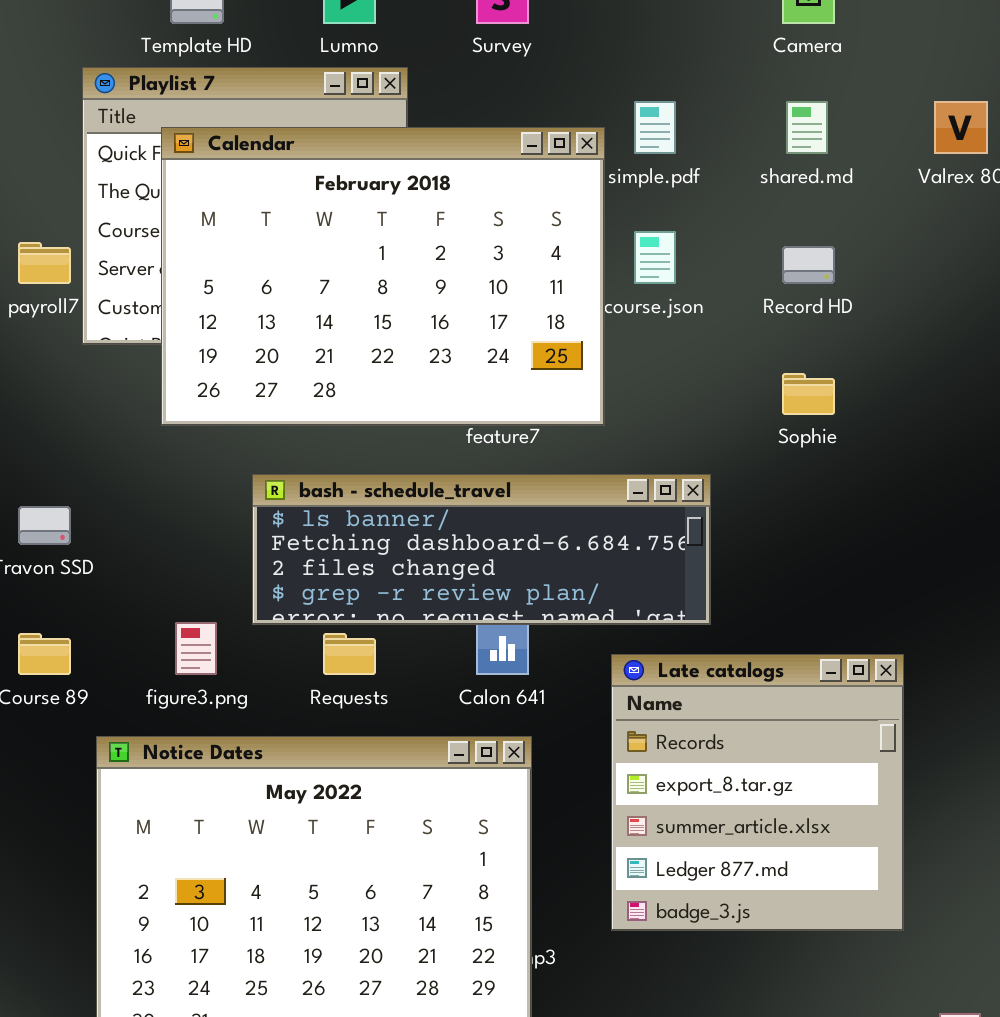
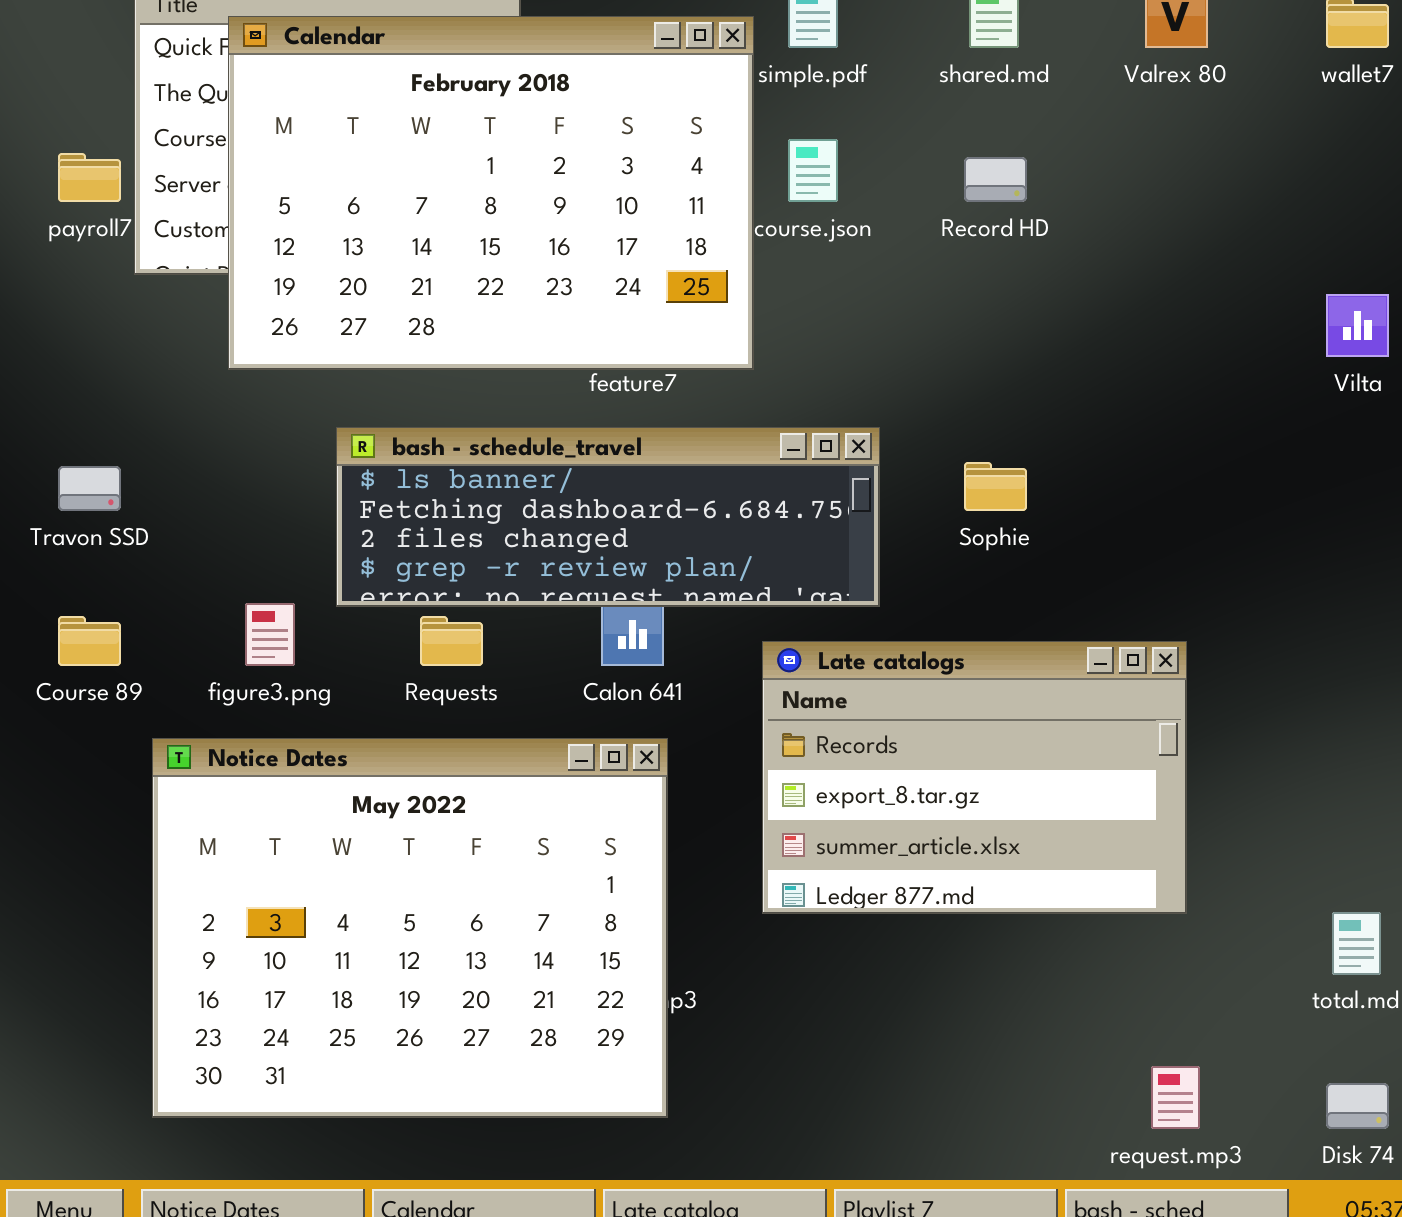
Sophie: [782,373,835,415] -> [964,462,1027,511], moved
Late catalogs: [611,654,904,931] -> [762,641,1187,914], resized

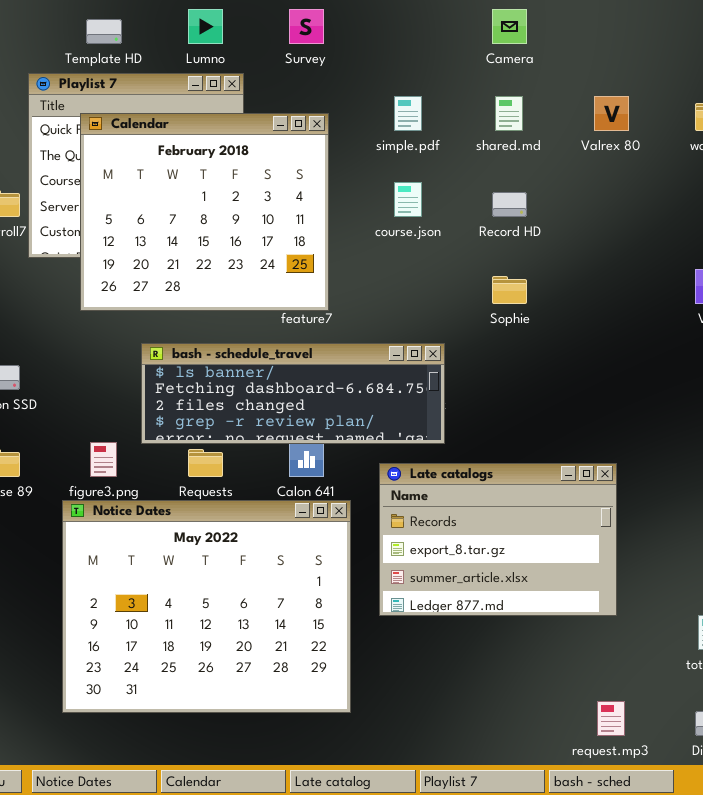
Calendar: [228,16,754,370] -> [80,113,329,311], resized
Sophie: [964,462,1027,511] -> [492,276,527,304], moved
Notice Dates: [152,738,668,1118] -> [62,500,351,713], moved

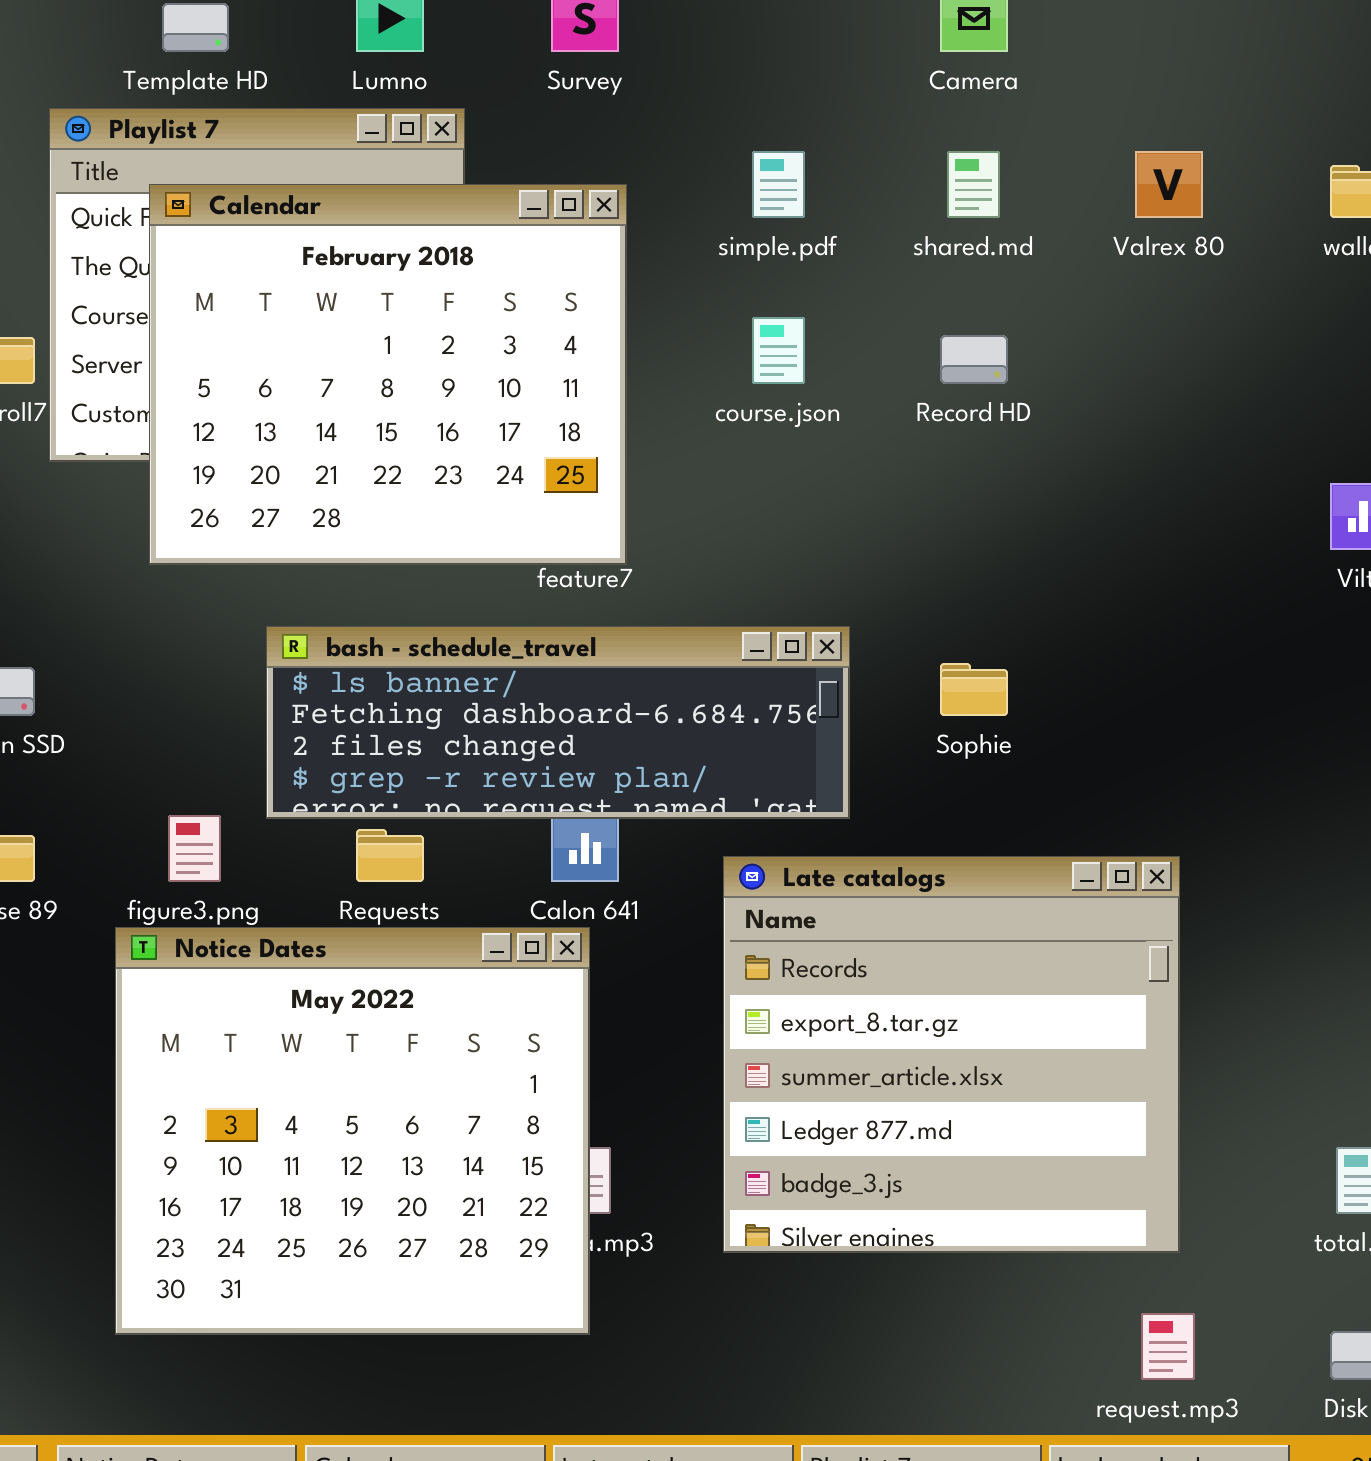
Sophie: [492,276,527,304] -> [940,663,1008,716], moved
Late catalogs: [379,463,617,616] -> [723,856,1180,1253], resized
Notice Dates: [62,500,351,713] -> [115,927,590,1335], resized

